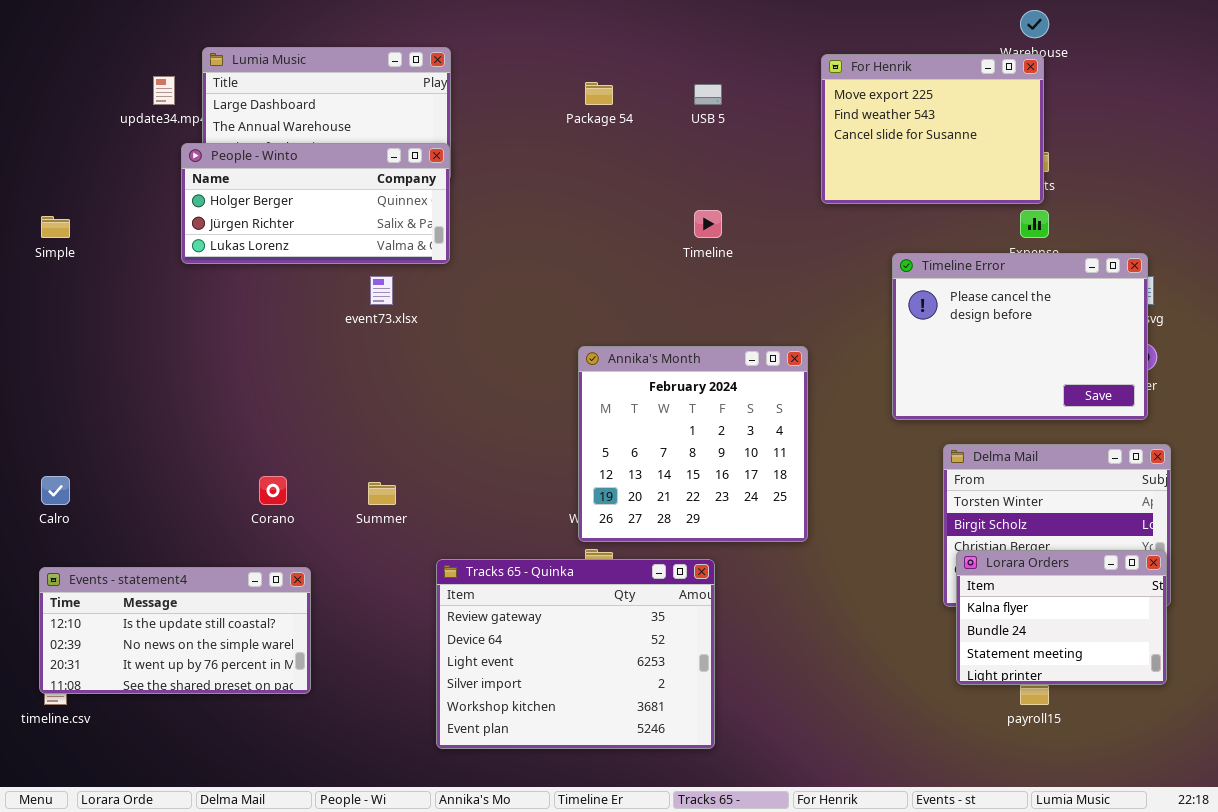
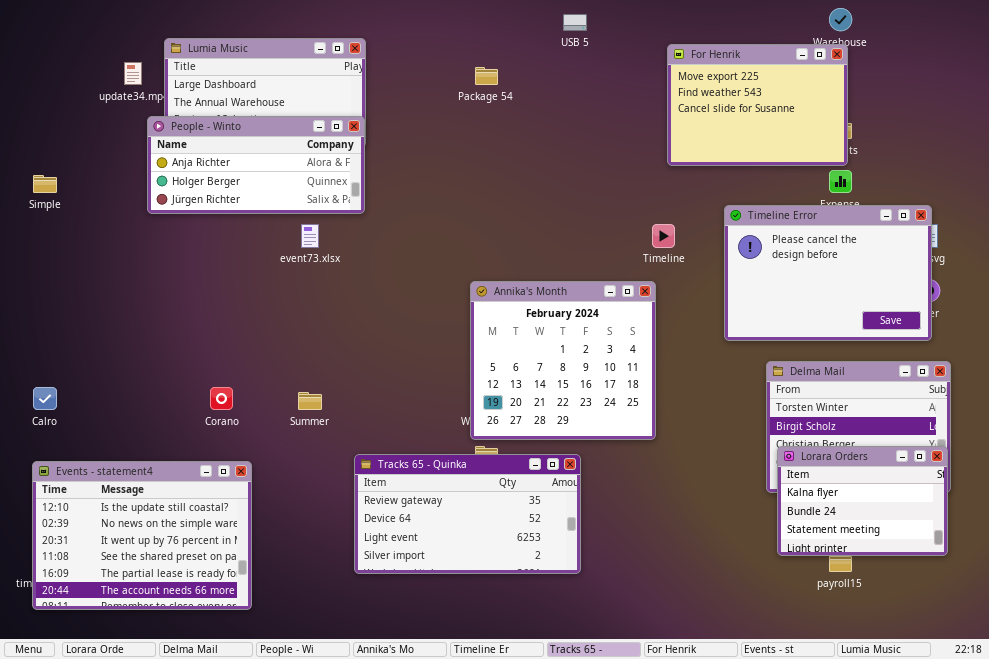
USB 5: [694,84,722,105] -> [563,14,587,31], moved
People - Winto: [181,143,450,264] -> [147,116,365,214], scrolled up 1 row
Timeline: [694,210,722,238] -> [652,224,675,248], moved
Tracks 65 - Quinka: [436,559,715,749] -> [354,454,581,574], resized
Events - statement4: [39,567,311,694] -> [32,461,252,610], resized

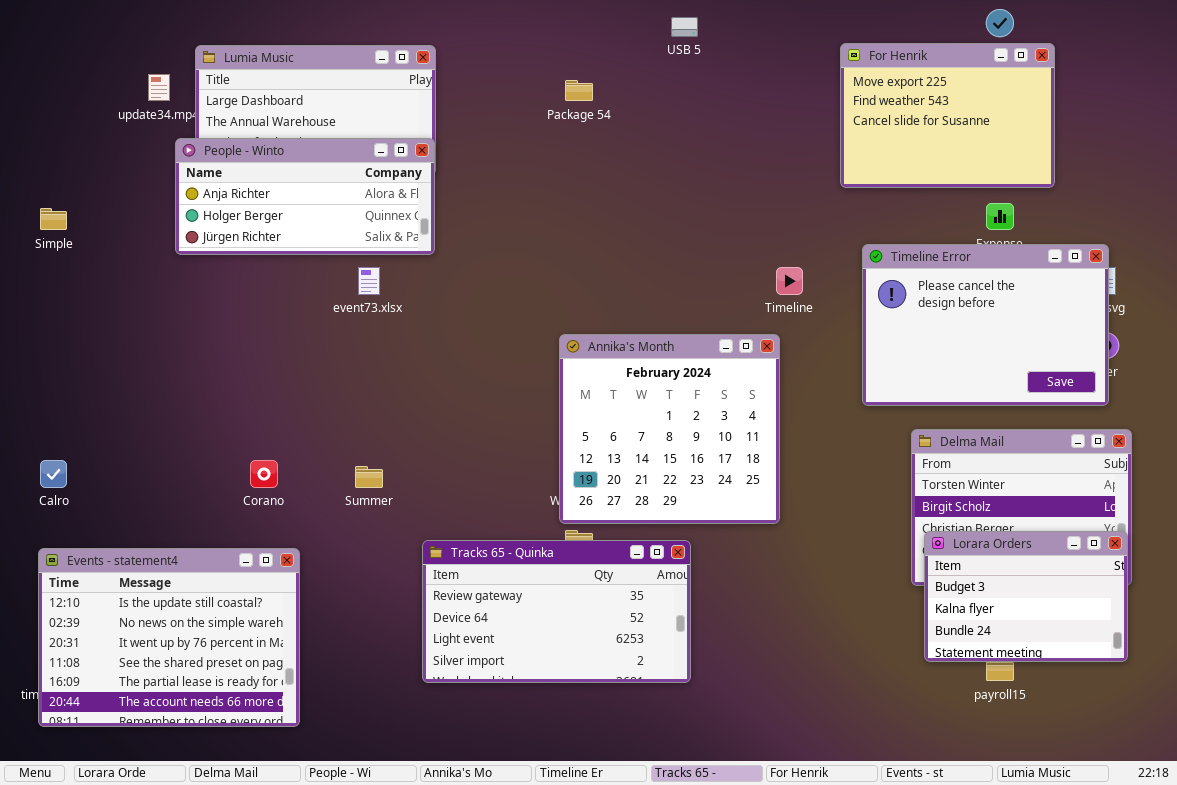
For Henrik: [667,44,848,166] -> [840,43,1055,188], moved
Lorara Orders: [777,446,948,556] -> [924,531,1128,662], scrolled up 1 row

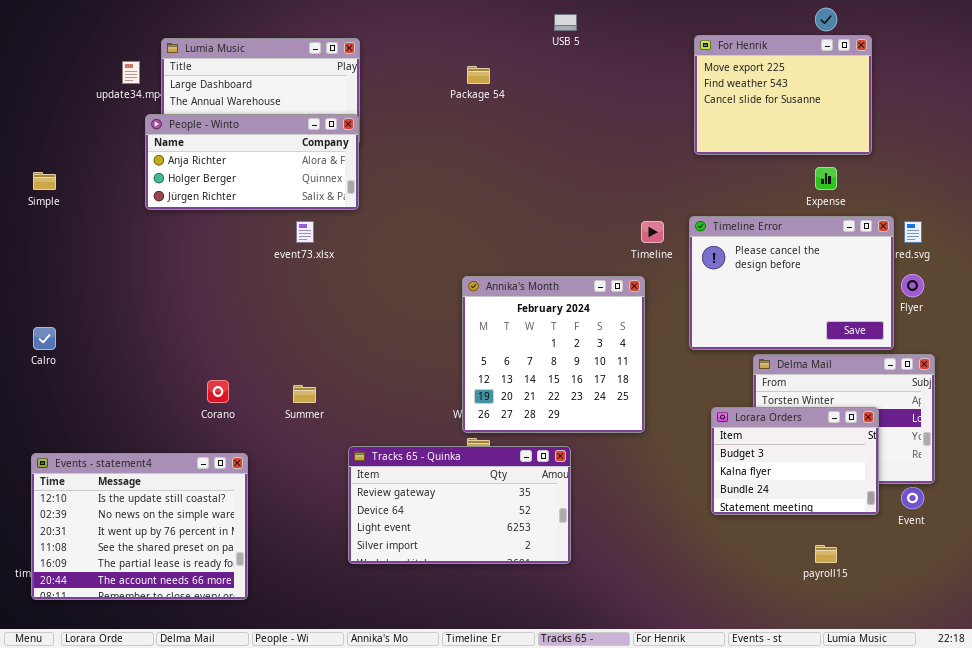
Timeline Error: [862,244,1109,406] -> [689,216,894,350], moved
Calro: [40,460,67,488] -> [33,327,56,350], moved
Lorara Orders: [924,531,1128,662] -> [711,407,879,515], moved

